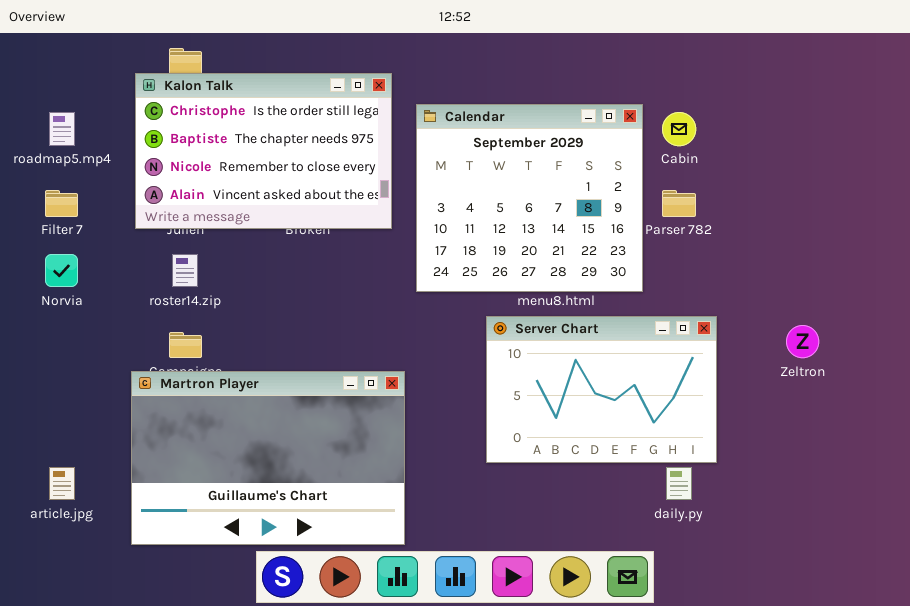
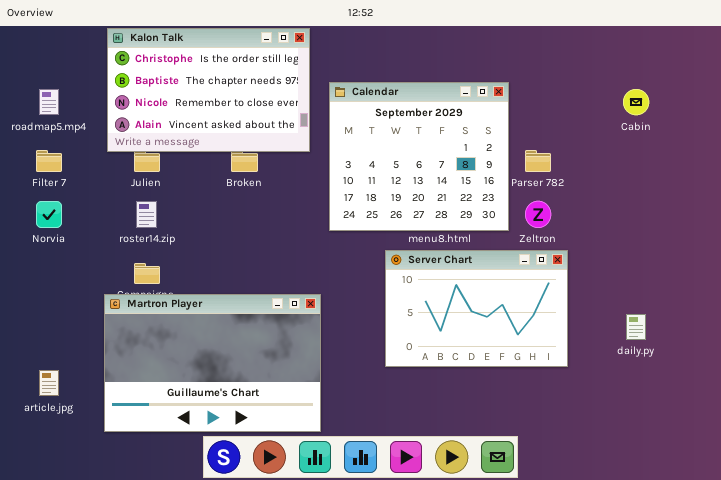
Kalon Talk: [135,73,392,229] -> [107,28,310,152], moved
Cabin: [662,112,696,146] -> [623,89,649,115], moved
Zeltron: [786,325,819,358] -> [525,201,551,228], moved
daily.py: [666,467,692,500] -> [626,314,646,340], moved

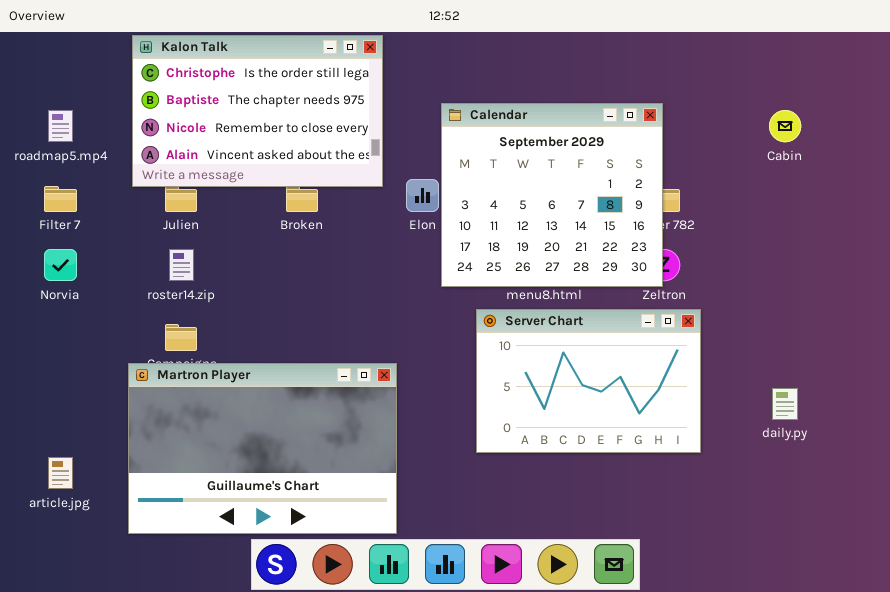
Calendar: [329,82,509,231] -> [441,103,663,287], moved

